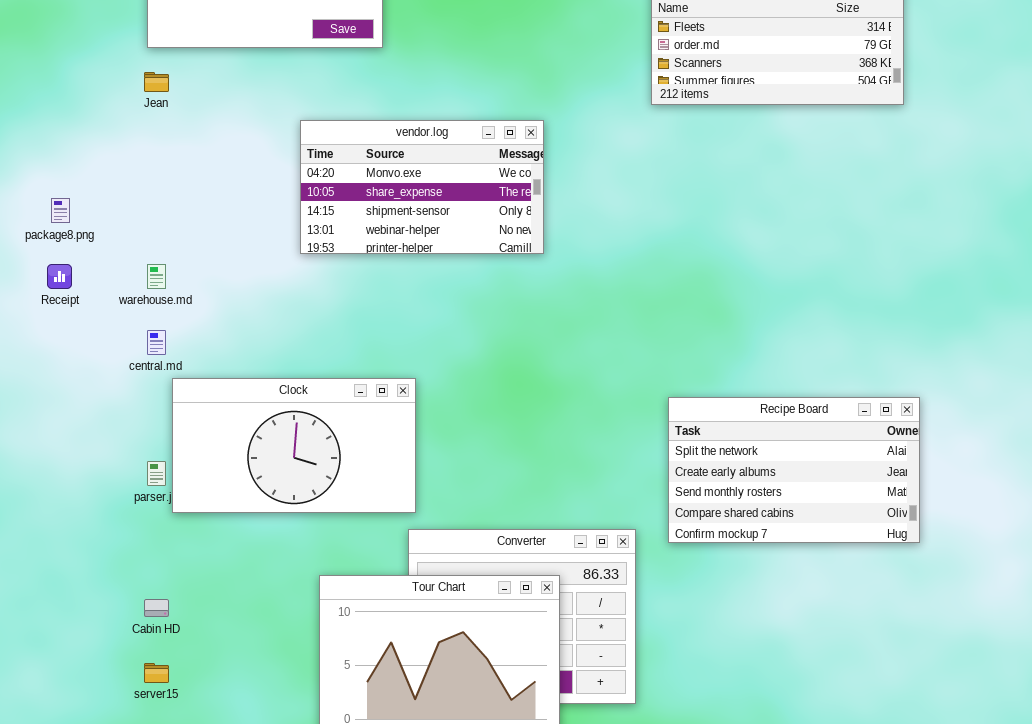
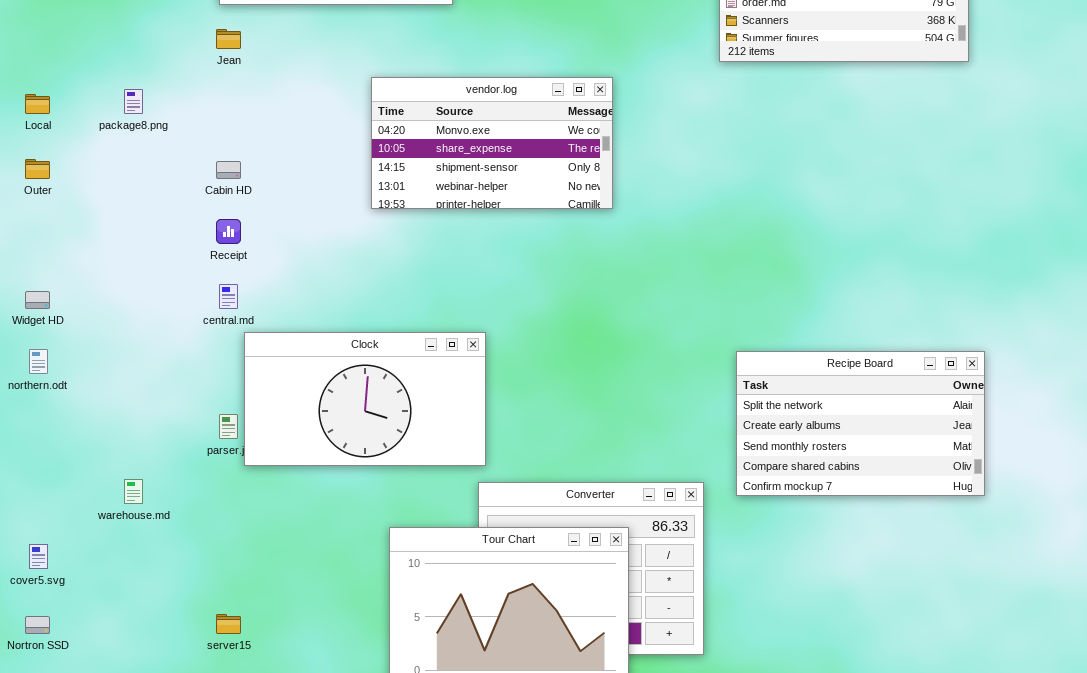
package8.png: [51,198,70,223] -> [124,89,143,114], moved
Receipt: [47,264,72,289] -> [216,219,241,244], moved
warehouse.md: [147,264,166,289] -> [124,479,143,504], moved
Cabin HD: [144,599,169,617] -> [216,161,241,179], moved

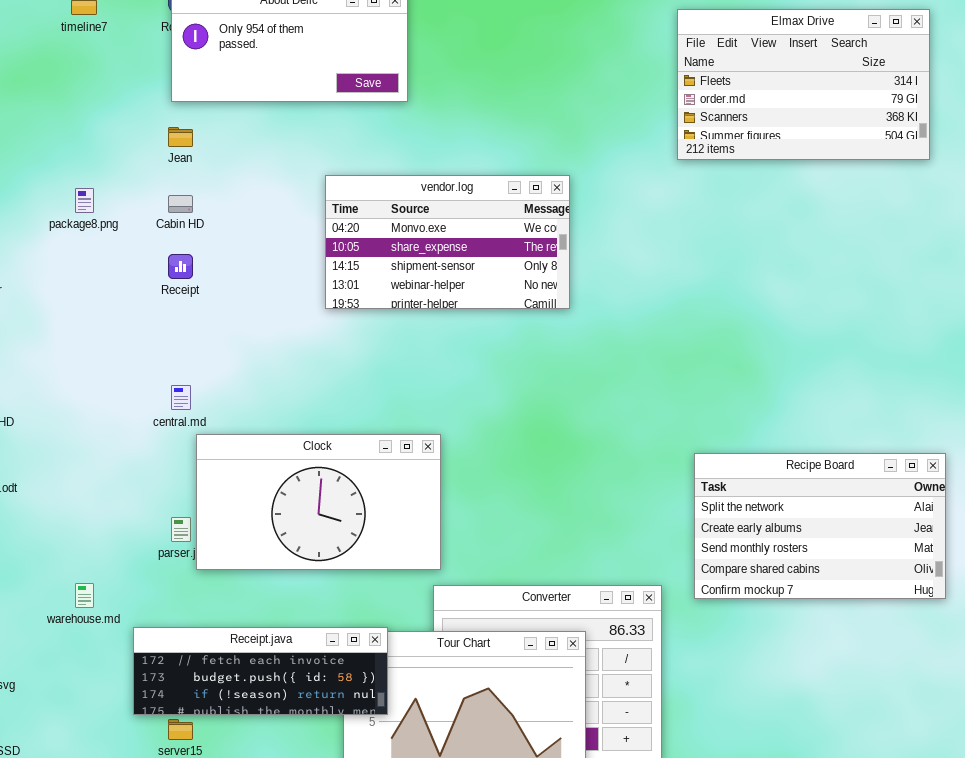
Cabin HD: [216,161,241,179] -> [168,195,193,213], moved
Receipt: [216,219,241,244] -> [168,254,193,279], moved
Receipt.java: none -> [133,627,388,715], opened

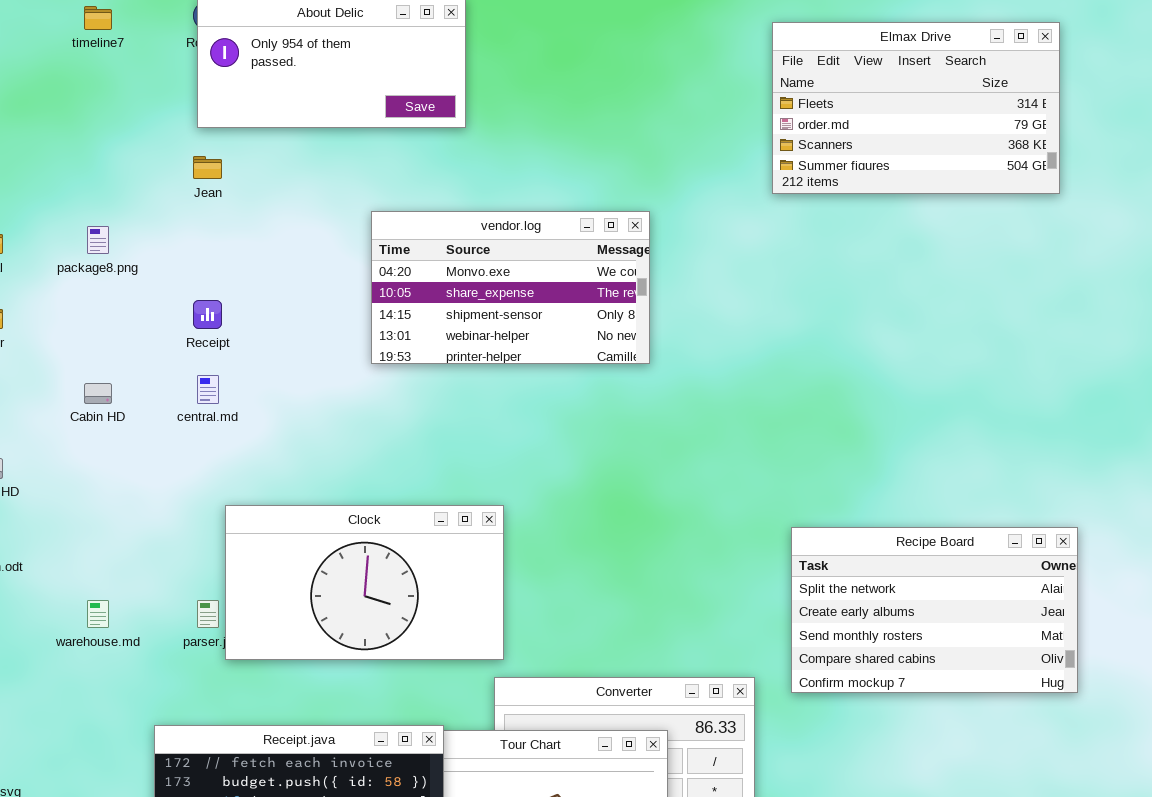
Cabin HD: [168,195,193,213] -> [84,383,112,404], moved
central.md: [171,385,191,410] -> [197,375,219,404], moved
warehouse.md: [75,583,94,608] -> [87,600,109,628], moved

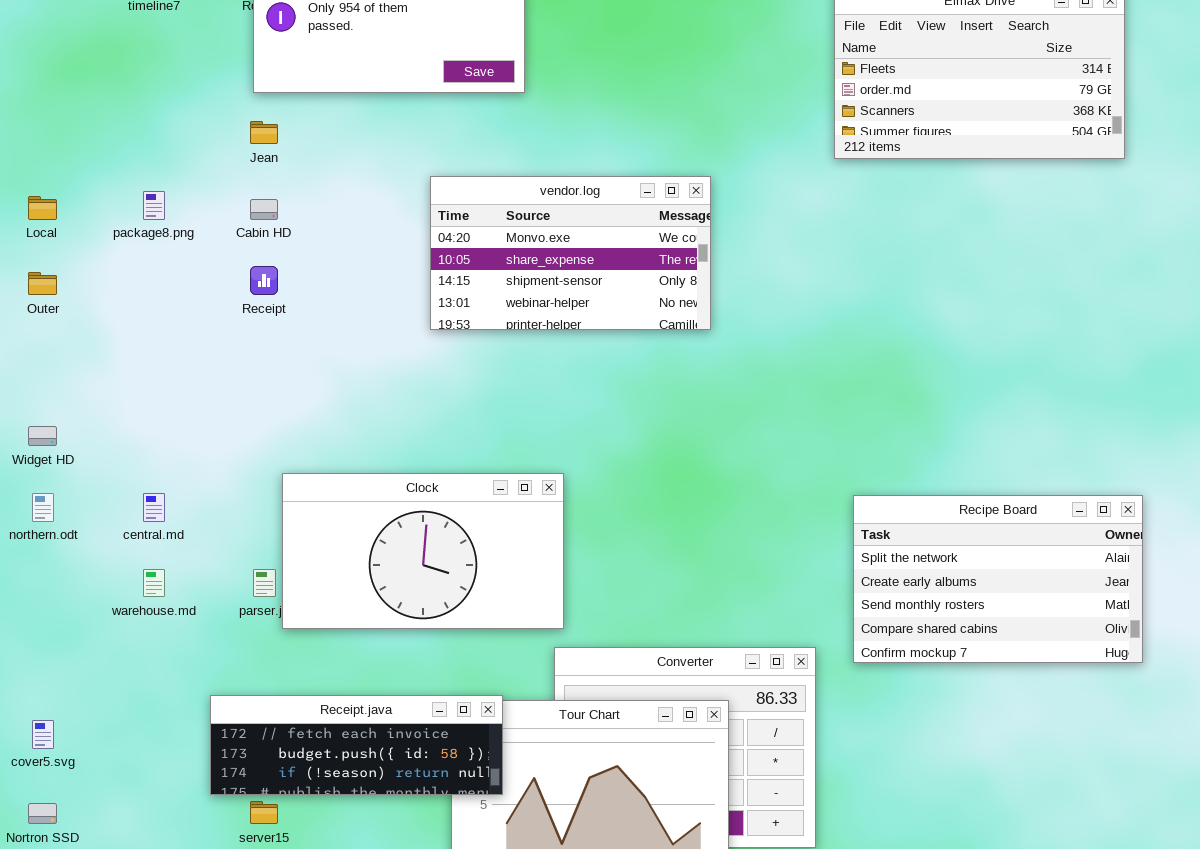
central.md: [197,375,219,404] -> [143,493,165,522], moved
Cabin HD: [84,383,112,404] -> [250,199,278,220], moved

